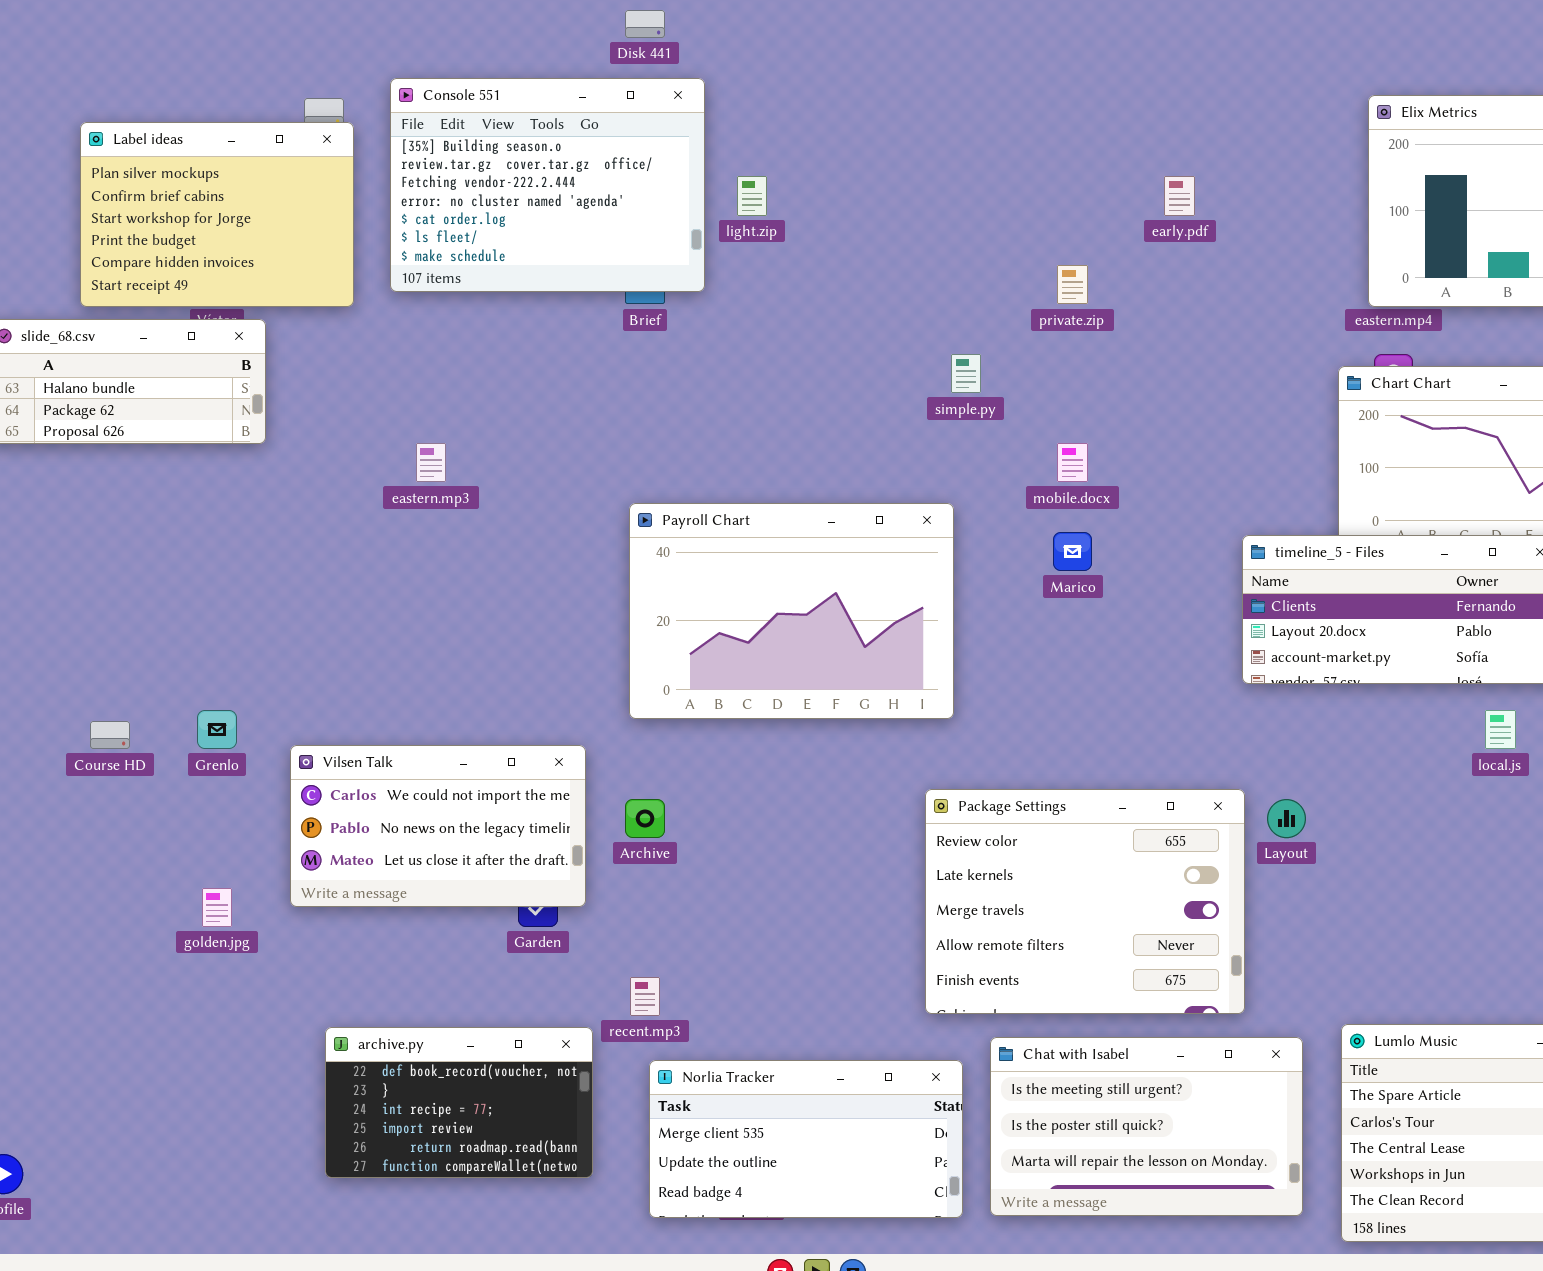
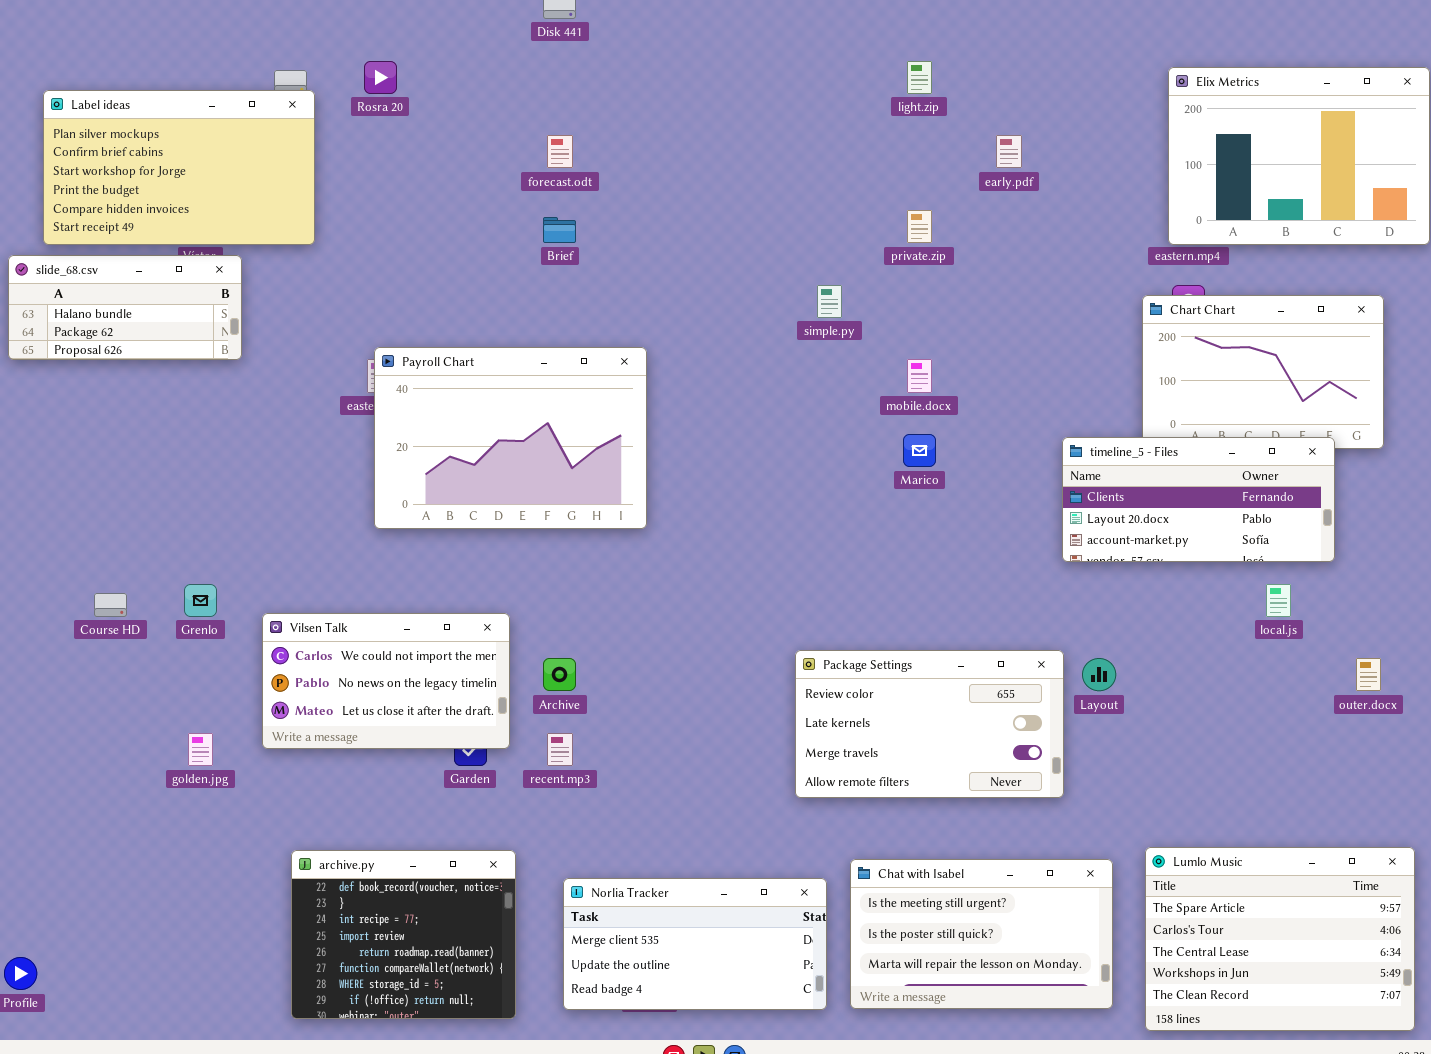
Console 551: [390,78,705,292] -> none, closed
Label ideas: [80,122,354,307] -> [43,90,315,245], resized
light.zip: [737,176,767,216] -> [907,61,932,94], moved
Payroll Chart: [629,503,954,719] -> [374,347,647,529], moved
Package Settings: [925,789,1245,1014] -> [795,650,1064,798], resized
recent.mp3: [630,977,660,1016] -> [547,733,573,766], moved
archive.py: [325,1027,593,1178] -> [291,850,516,1019], resized

